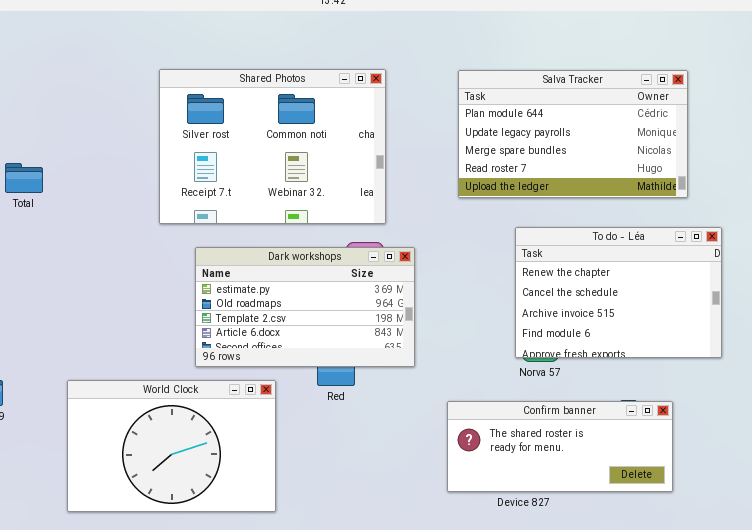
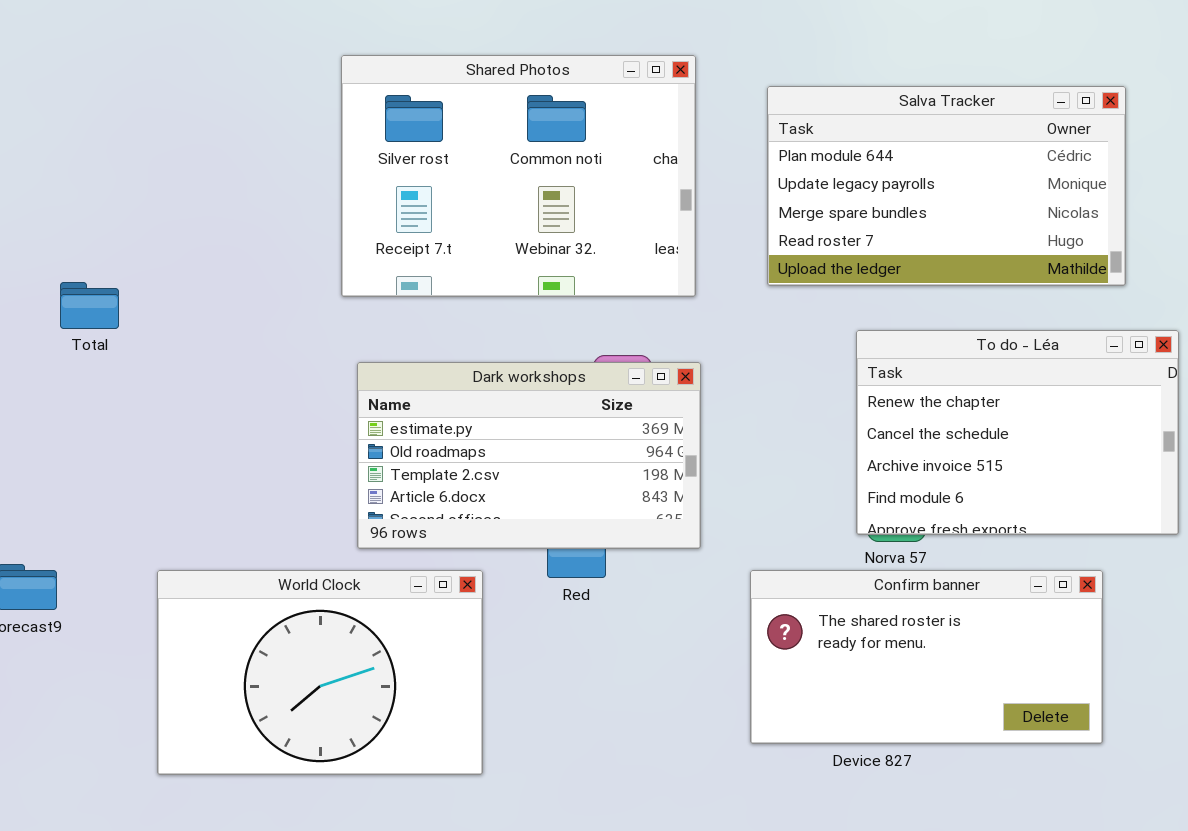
Shared Photos: [159,69,386,224] -> [341,55,696,297], moved
Total: [5,163,43,193] -> [60,282,119,329], moved
Confirm banner: [447,401,673,492] -> [750,570,1103,744], resized

